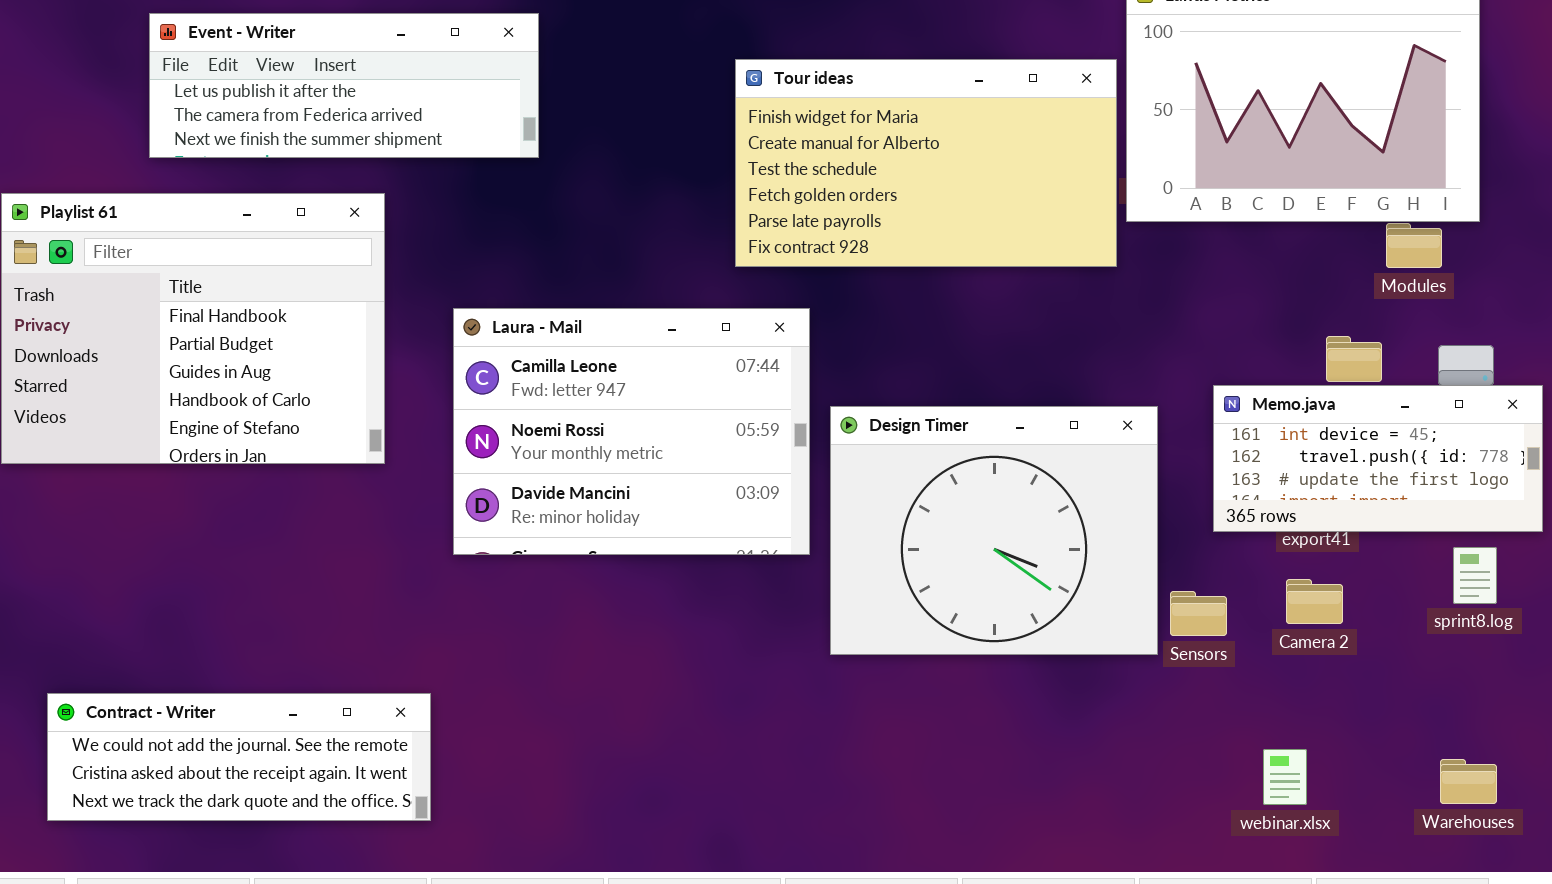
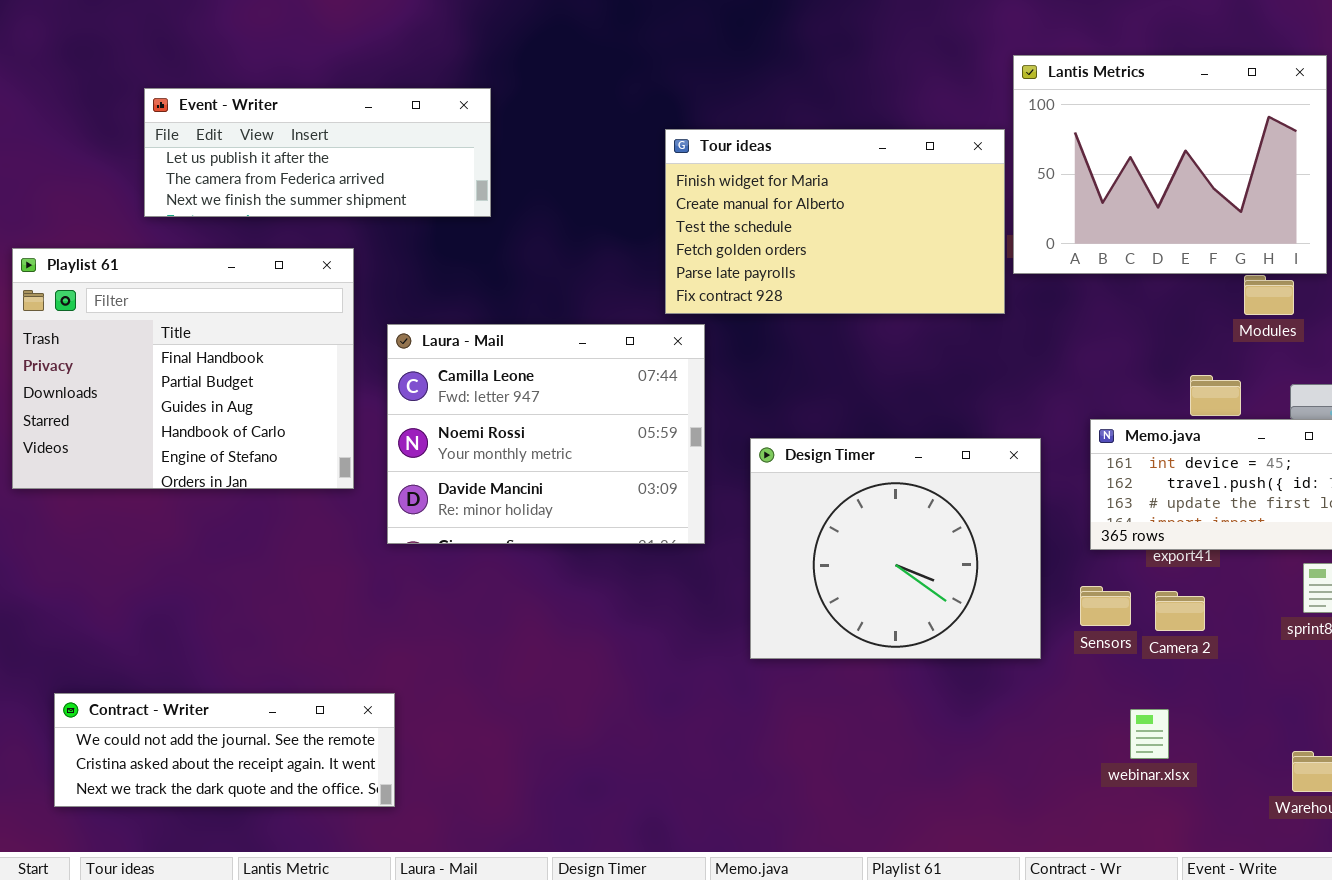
Laura - Mail: [453,308,810,555] -> [387,324,705,544], moved
Sensors: [1170,591,1227,636] -> [1080,586,1131,626], moved
webinar.xlsx: [1263,749,1307,805] -> [1130,709,1169,759], moved

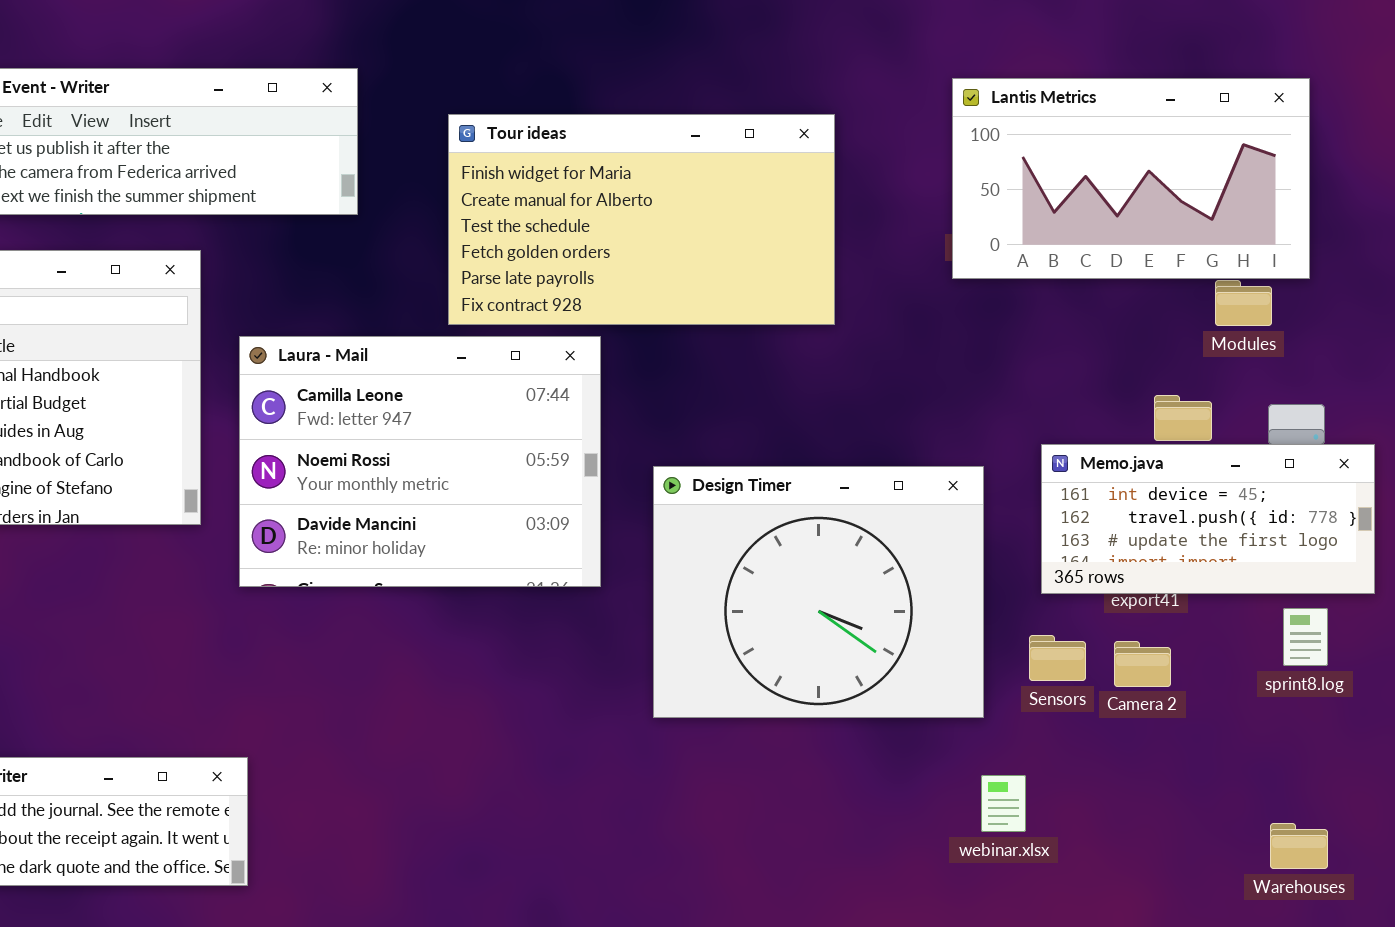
Lantis Metrics: [1013,55,1327,274] -> [952,78,1310,279], resized
Tour ideas: [665,129,1005,314] -> [448,114,835,325], moved
webinar.xlsx: [1130,709,1169,759] -> [981,775,1026,832], moved

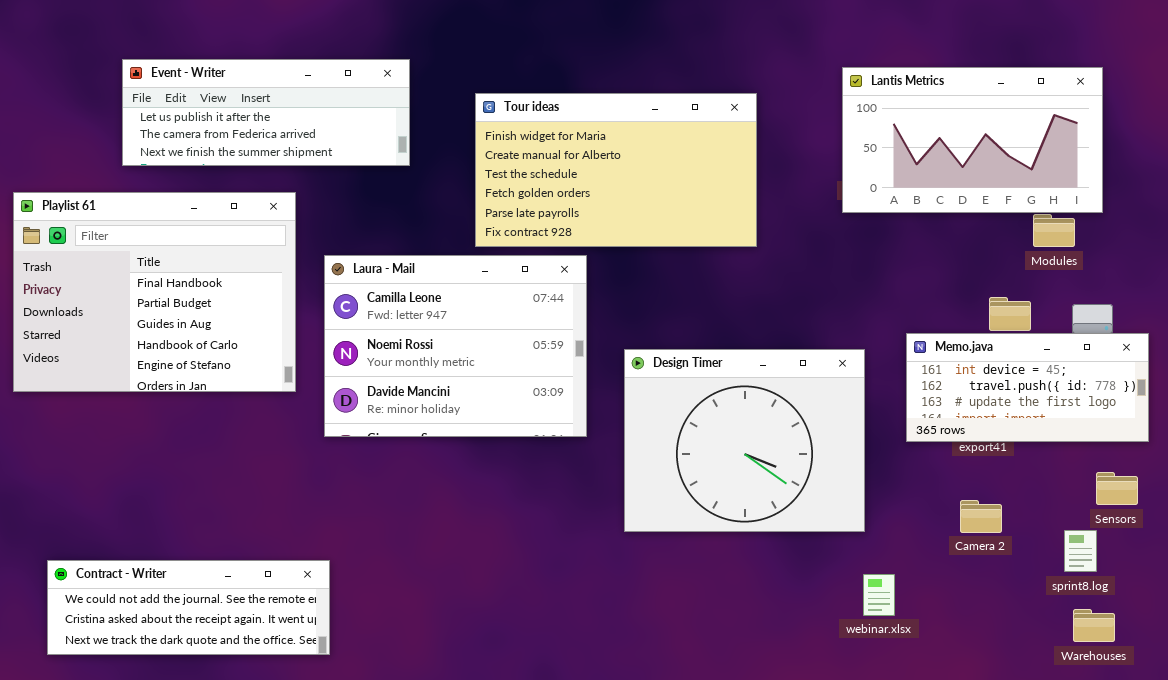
sprint8.log: [1283,608,1328,666] -> [1064,530,1097,572], moved
Sensors: [1029,635,1086,681] -> [1096,472,1138,505], moved
Camera 2: [1114,641,1171,687] -> [960,500,1002,533], moved

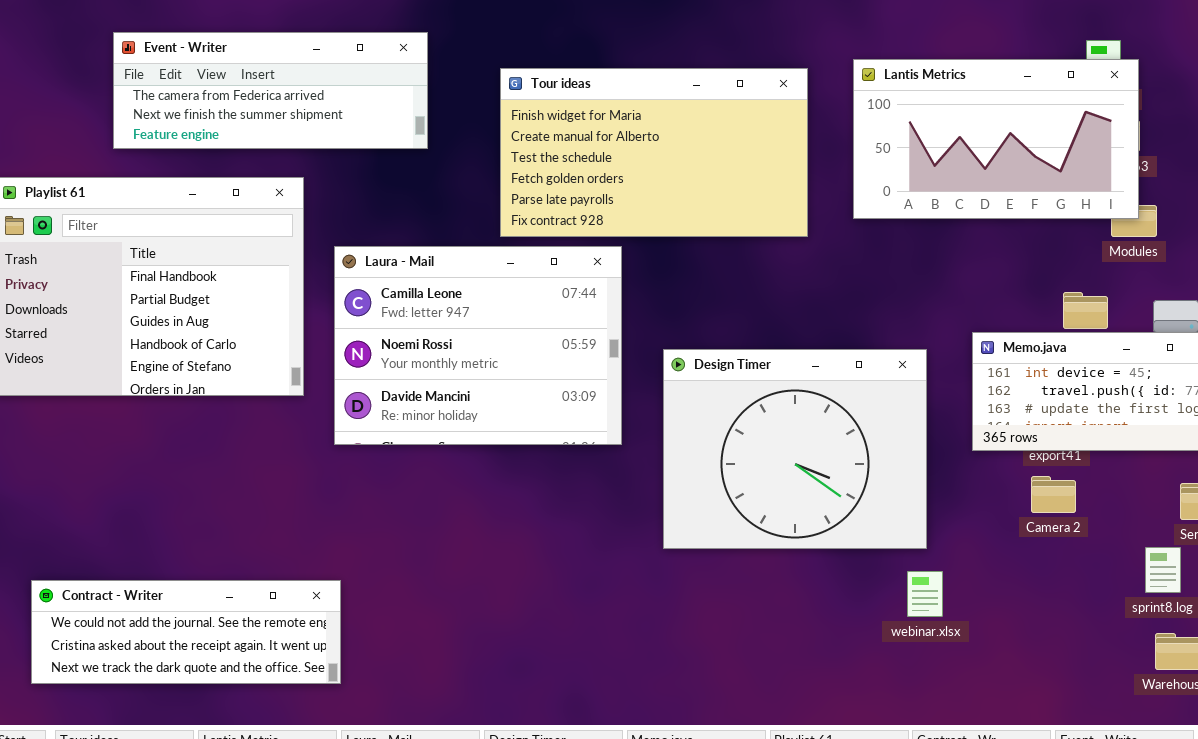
Event - Writer: [122,59,410,166] -> [113,32,428,149], scrolled down 1 row
Lantis Metrics: [842,67,1103,213] -> [853,59,1139,219], moved
Camera 2: [960,500,1002,533] -> [1031,476,1076,513], moved
webinar.xlsx: [863,574,895,616] -> [907,571,943,617], moved

